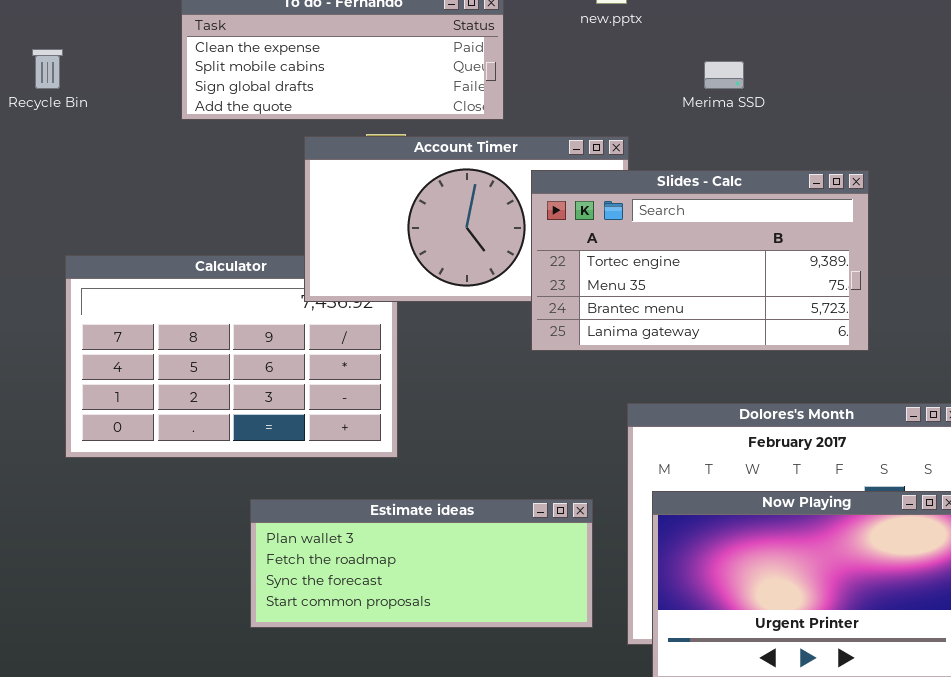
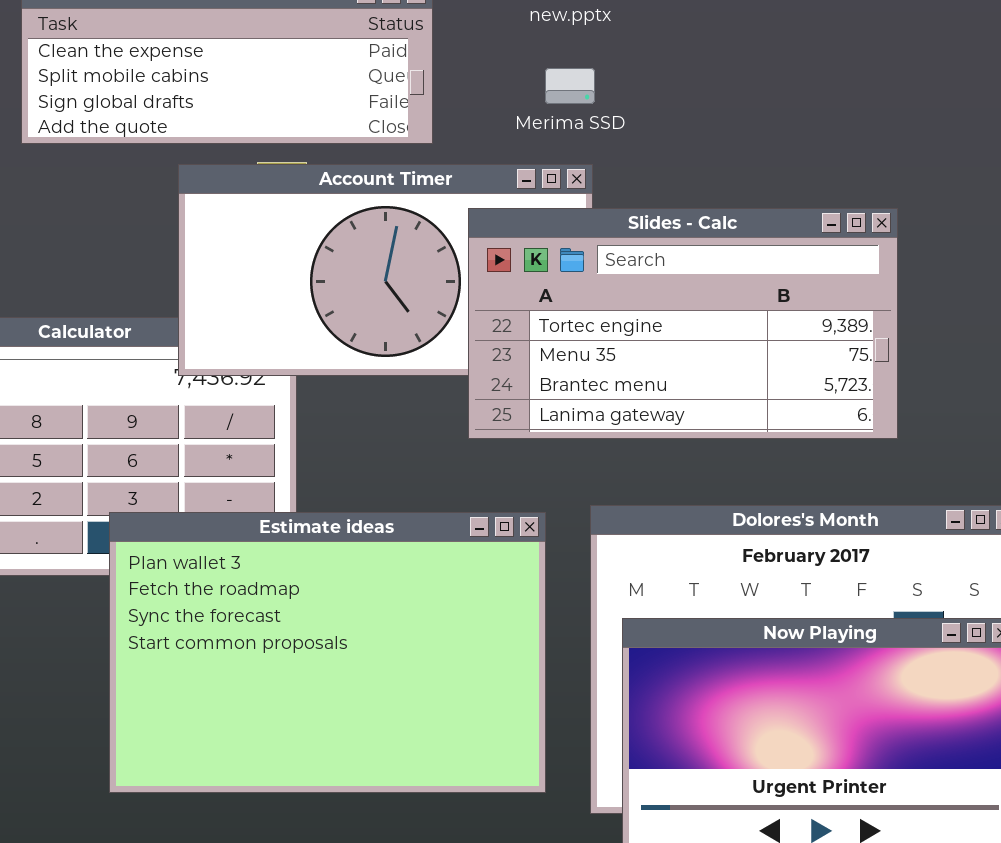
Merima SSD: [704,61,744,89] -> [545,68,595,104], moved
Estimate ideas: [250,499,593,628] -> [109,512,546,793], resized

